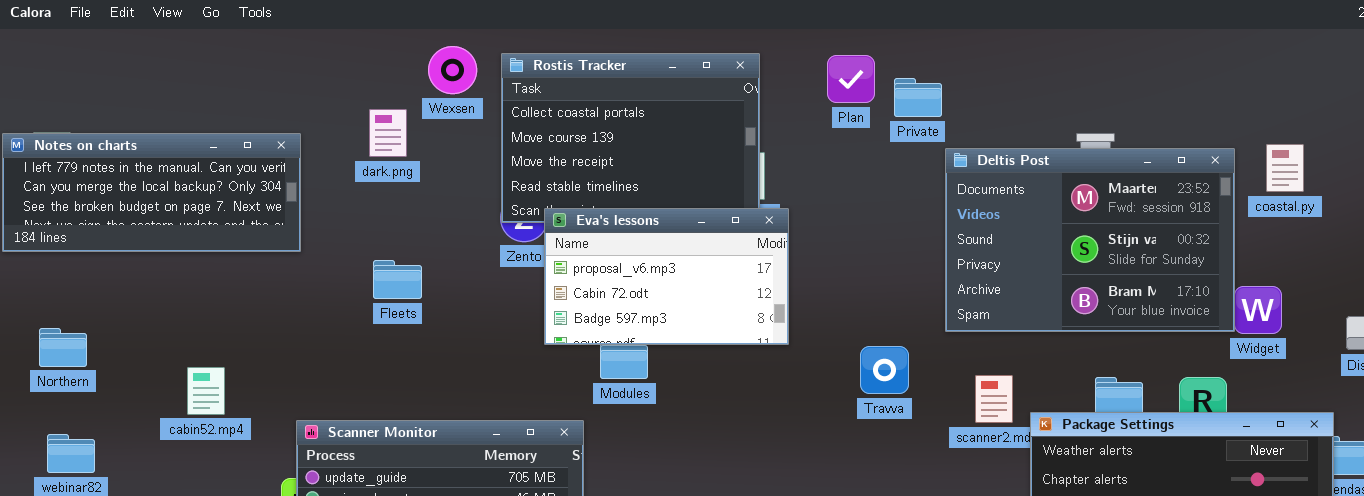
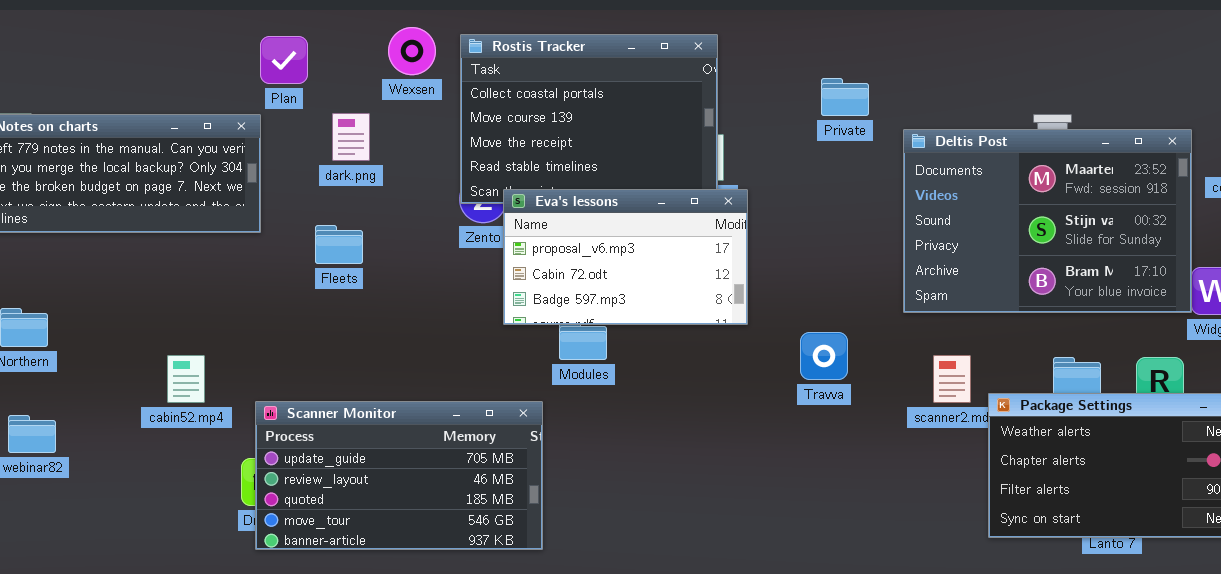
Plan: [827,55,875,103] -> [260,36,308,84], moved
Private: [894,78,942,117] -> [821,78,869,116], moved
dark.png: [369,109,407,157] -> [332,113,370,161], moved
Fleets: [373,260,422,299] -> [315,225,363,264], moved
Travva: [860,346,909,394] -> [800,332,848,380], moved
cabin52.mp4: [187,367,225,415] -> [167,355,205,403], moved

